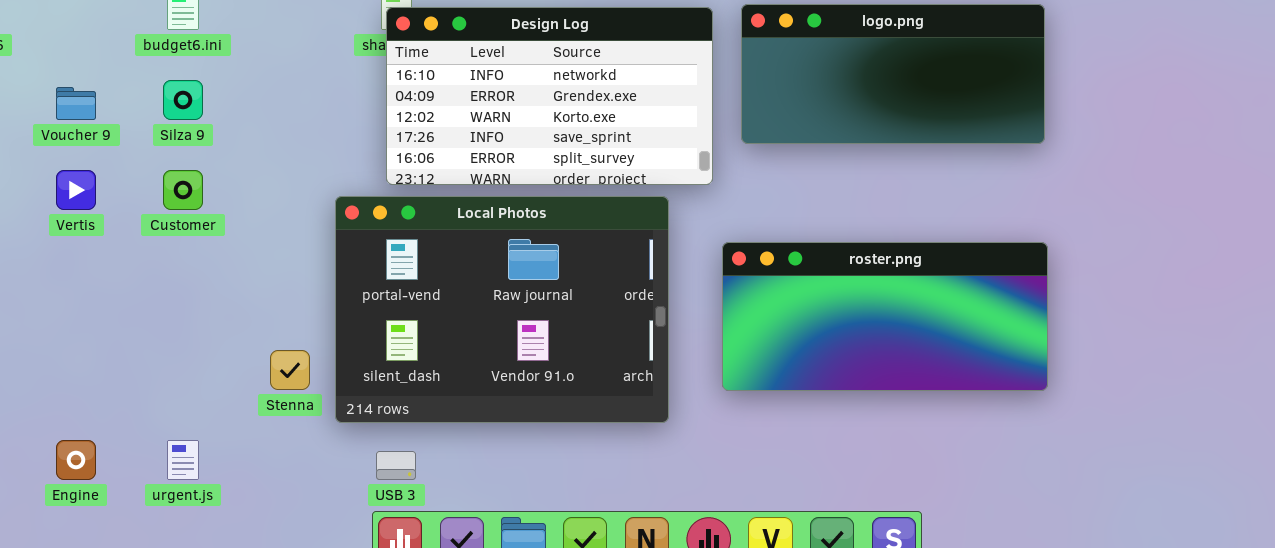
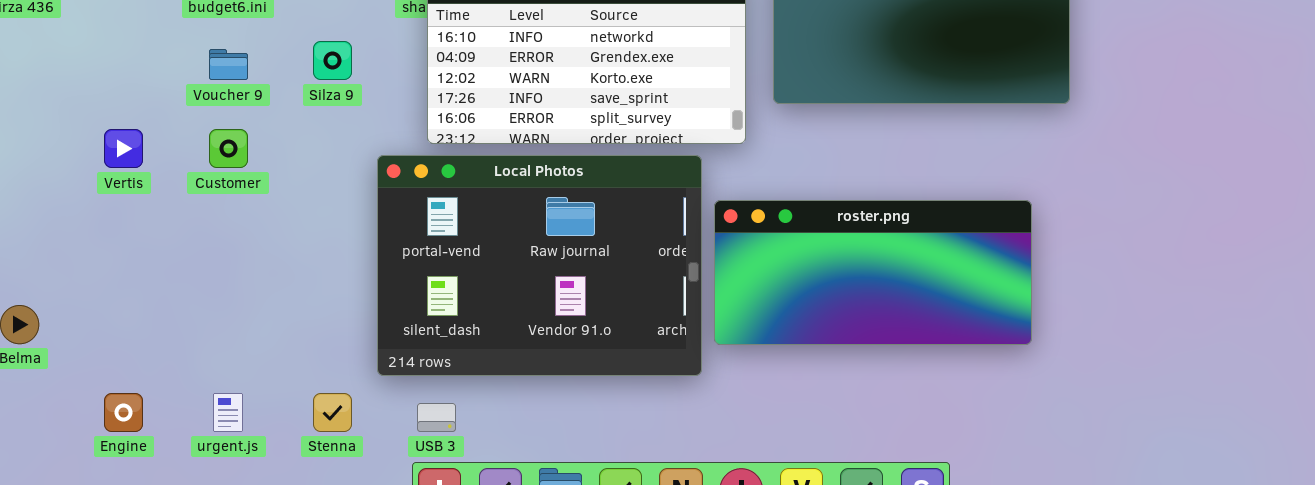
Silza 9: [163,80,203,120] -> [313,41,352,80], moved
Voucher 9: [56,87,96,120] -> [209,49,248,80], moved
roster.png: [722,242,1048,391] -> [714,200,1032,345], moved
Stenna: [270,350,310,390] -> [313,393,352,432], moved

